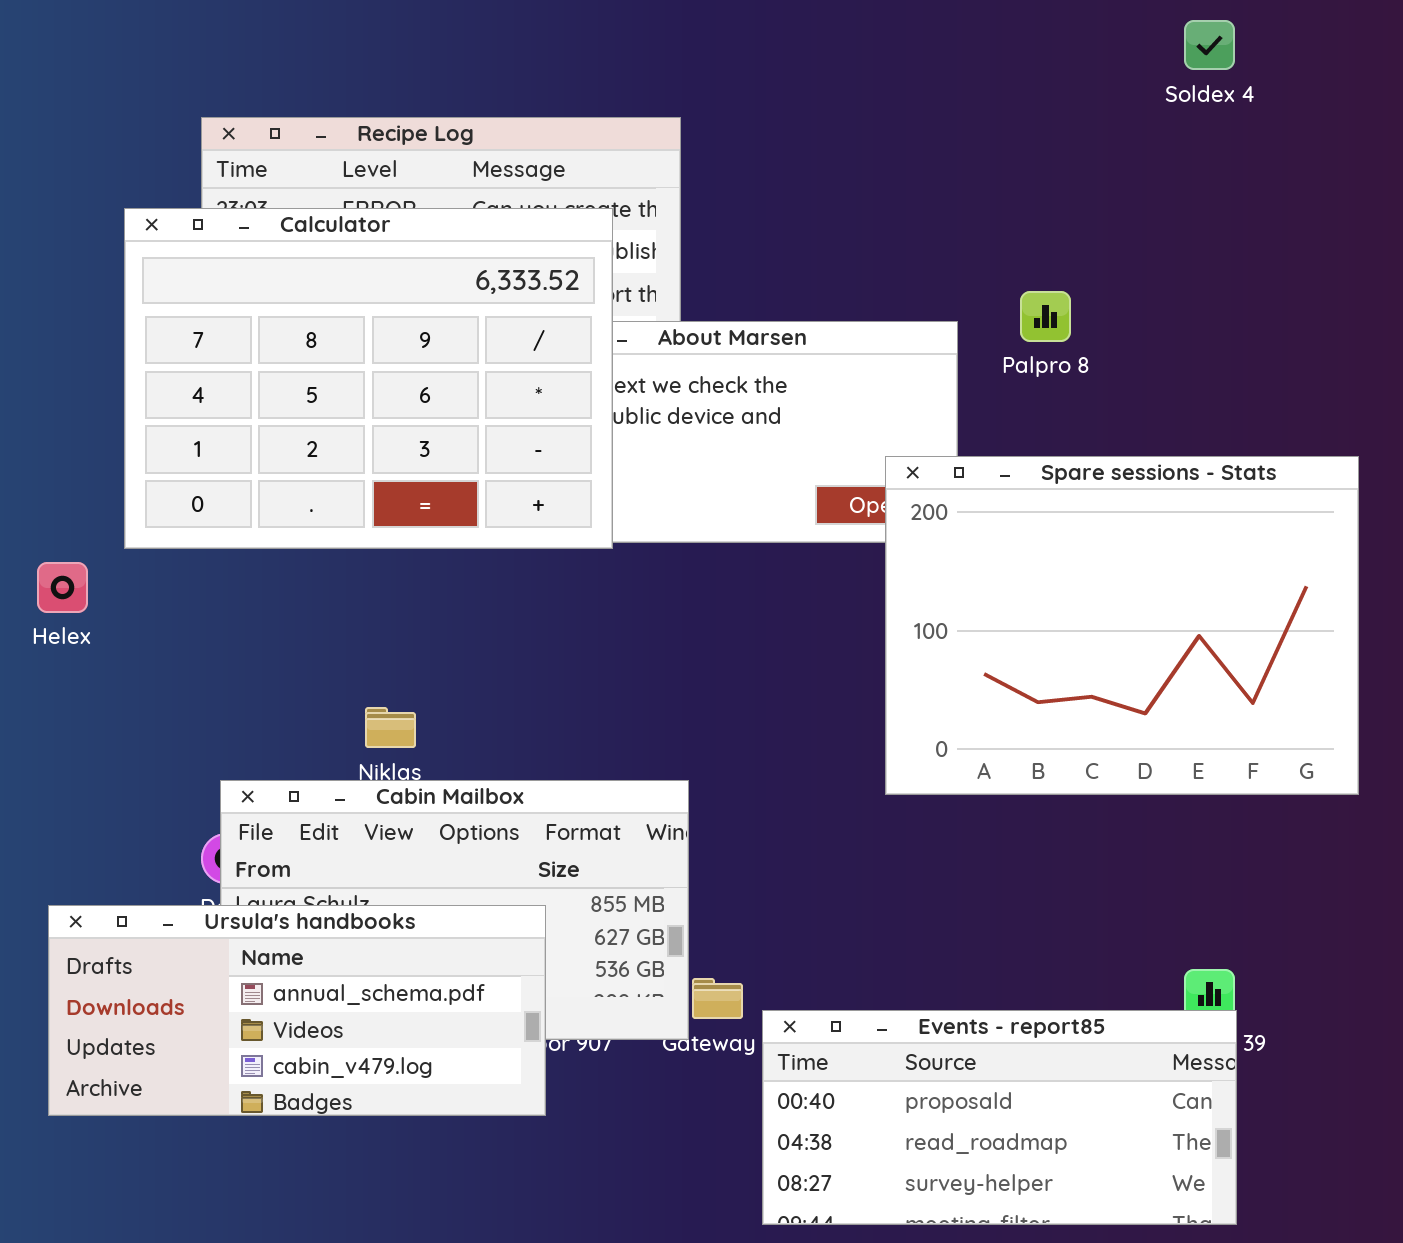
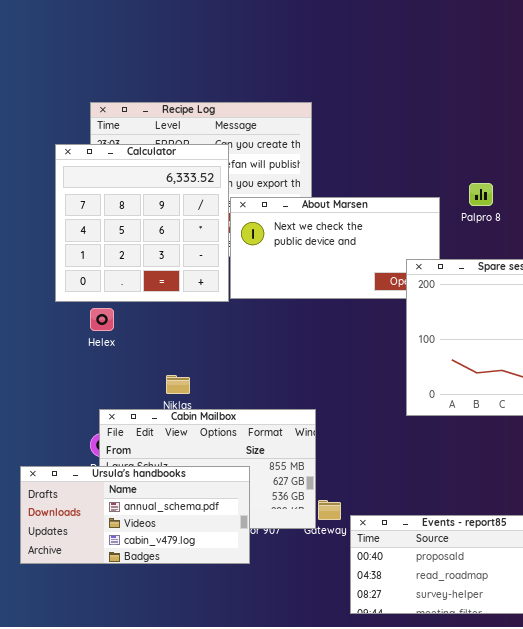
Calculator: [124,208,613,549] -> [55,144,229,302], resized
Helex: [37,562,88,613] -> [90,308,114,331], moved

